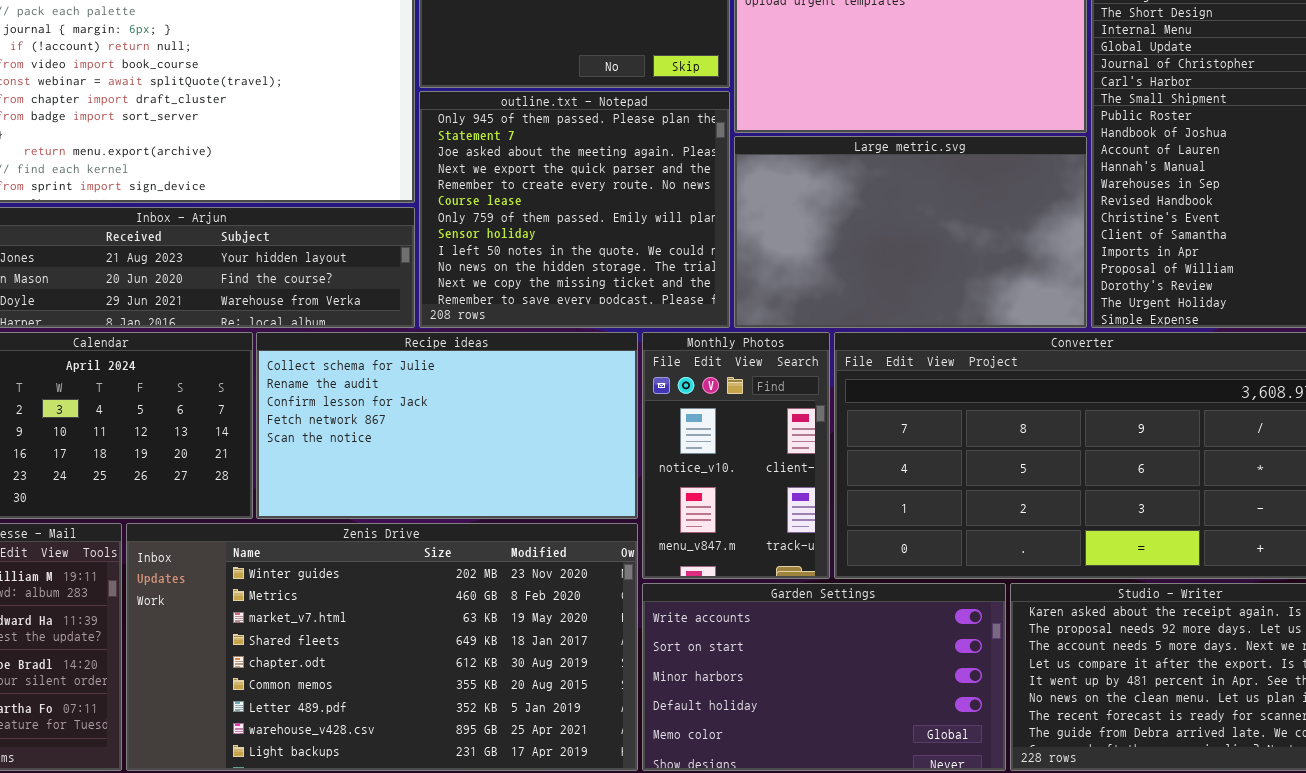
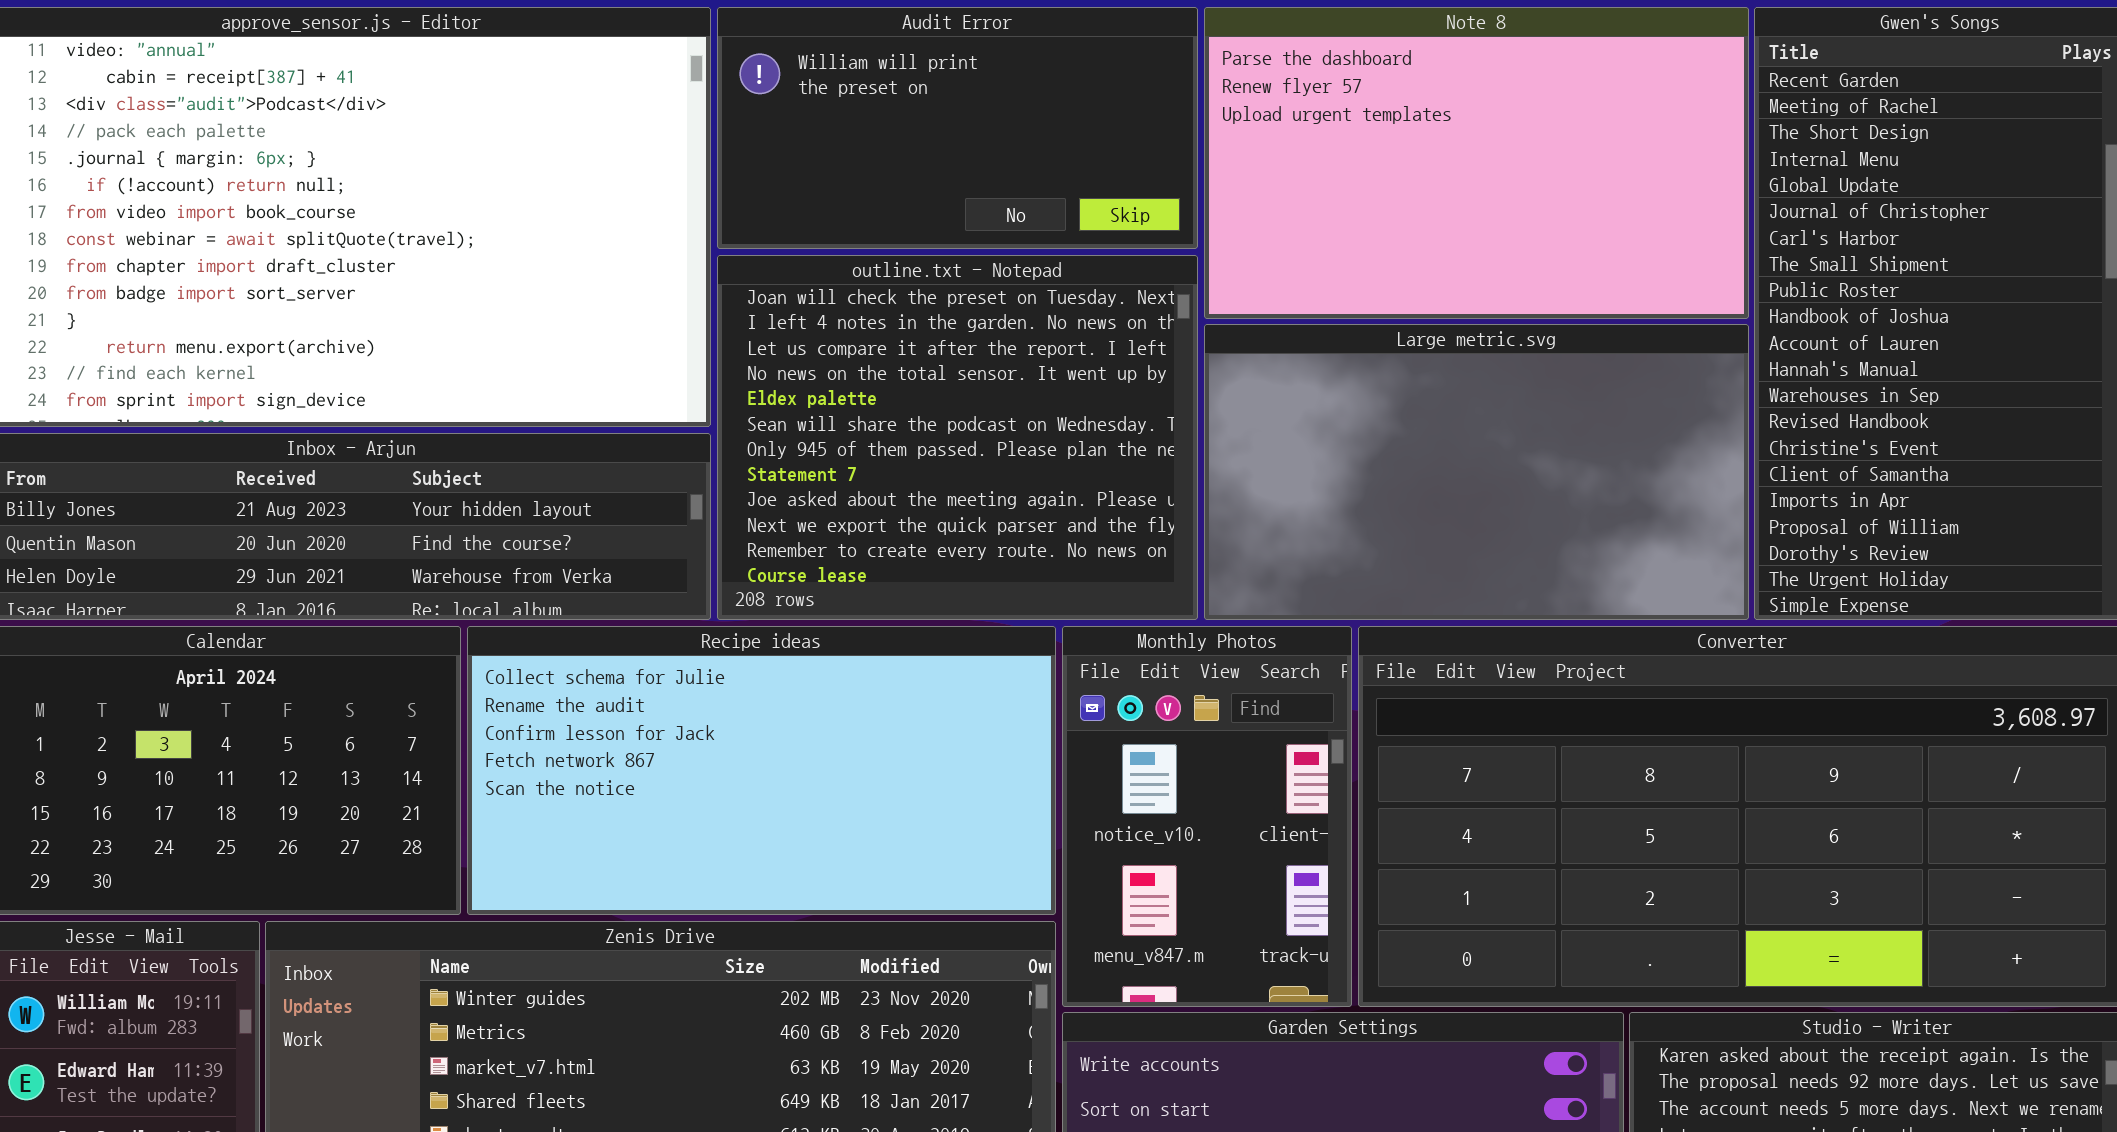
outline.txt - Notepad: [419,91,730,328] -> [717,255,1198,620], scrolled up 6 rows

